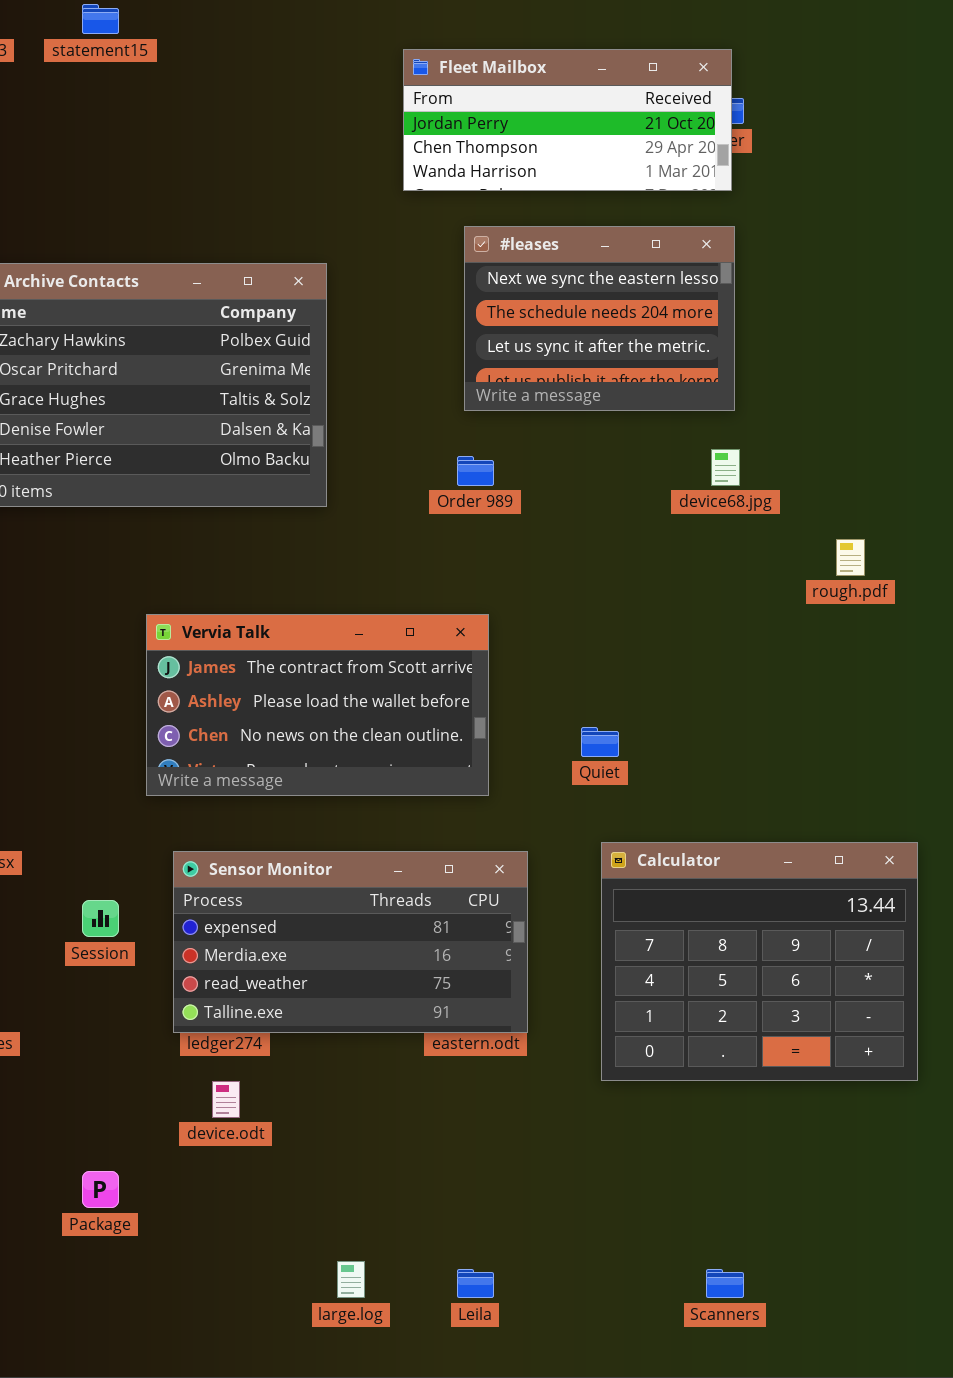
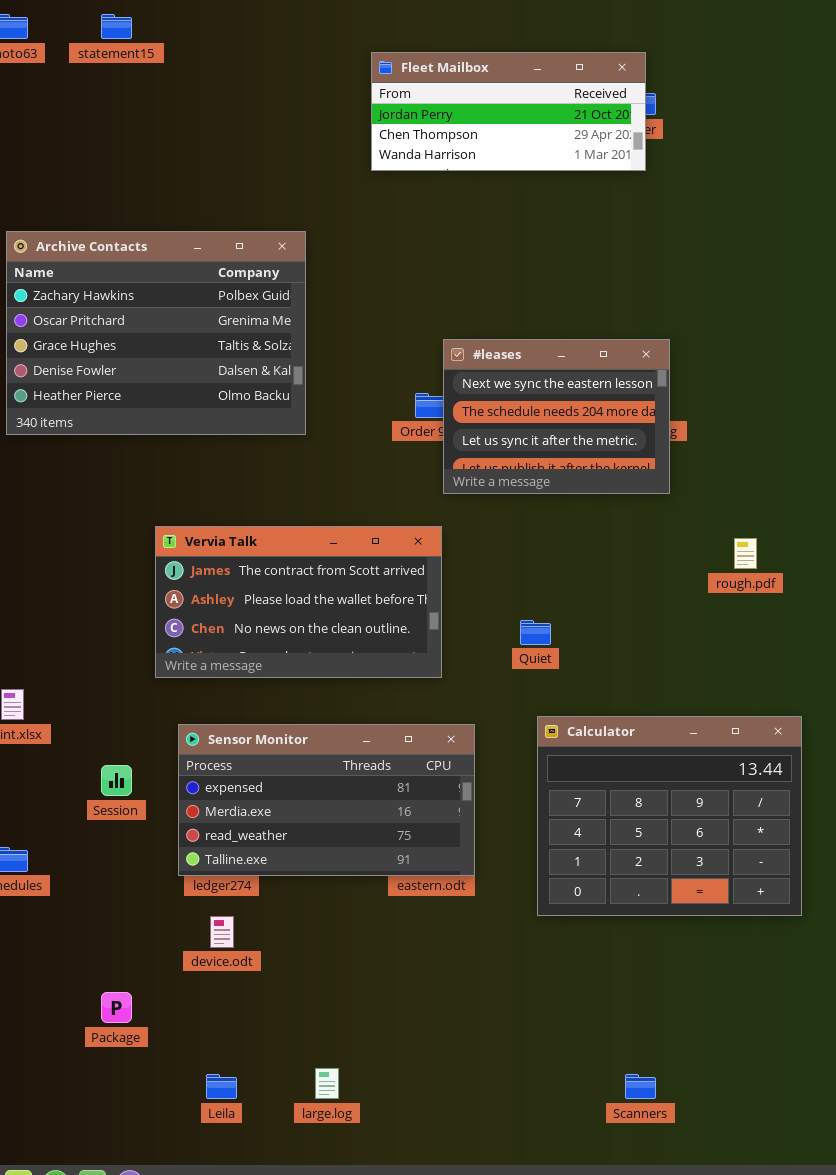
#leases: [464,226,735,411] -> [443,339,670,494], moved
rough.pdf: [836,539,865,576] -> [734,538,757,569], moved
Leila: [457,1269,494,1298] -> [206,1074,237,1099], moved

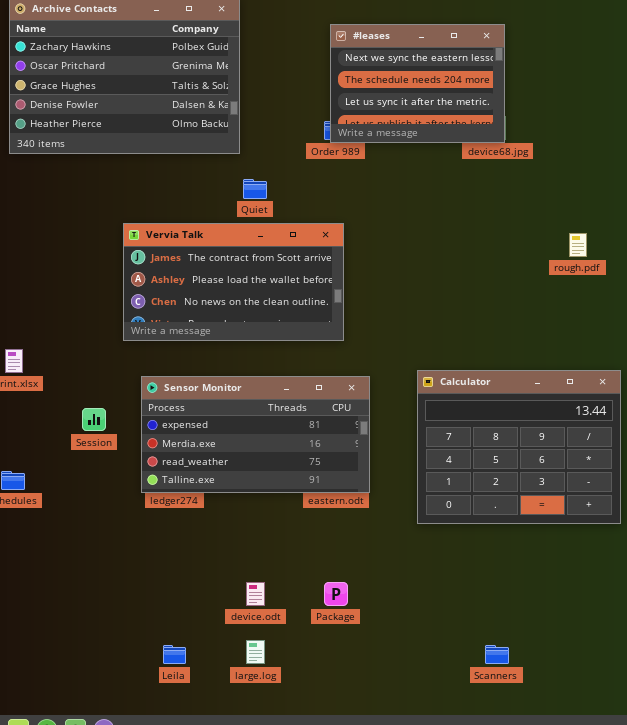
#leases: [443,339,670,494] -> [330,24,505,143], moved
Quiet: [520,620,551,645] -> [243,179,267,199], moved
device.odt: [210,916,234,948] -> [246,582,265,606], moved
Package: [101,992,132,1023] -> [324,582,348,606], moved

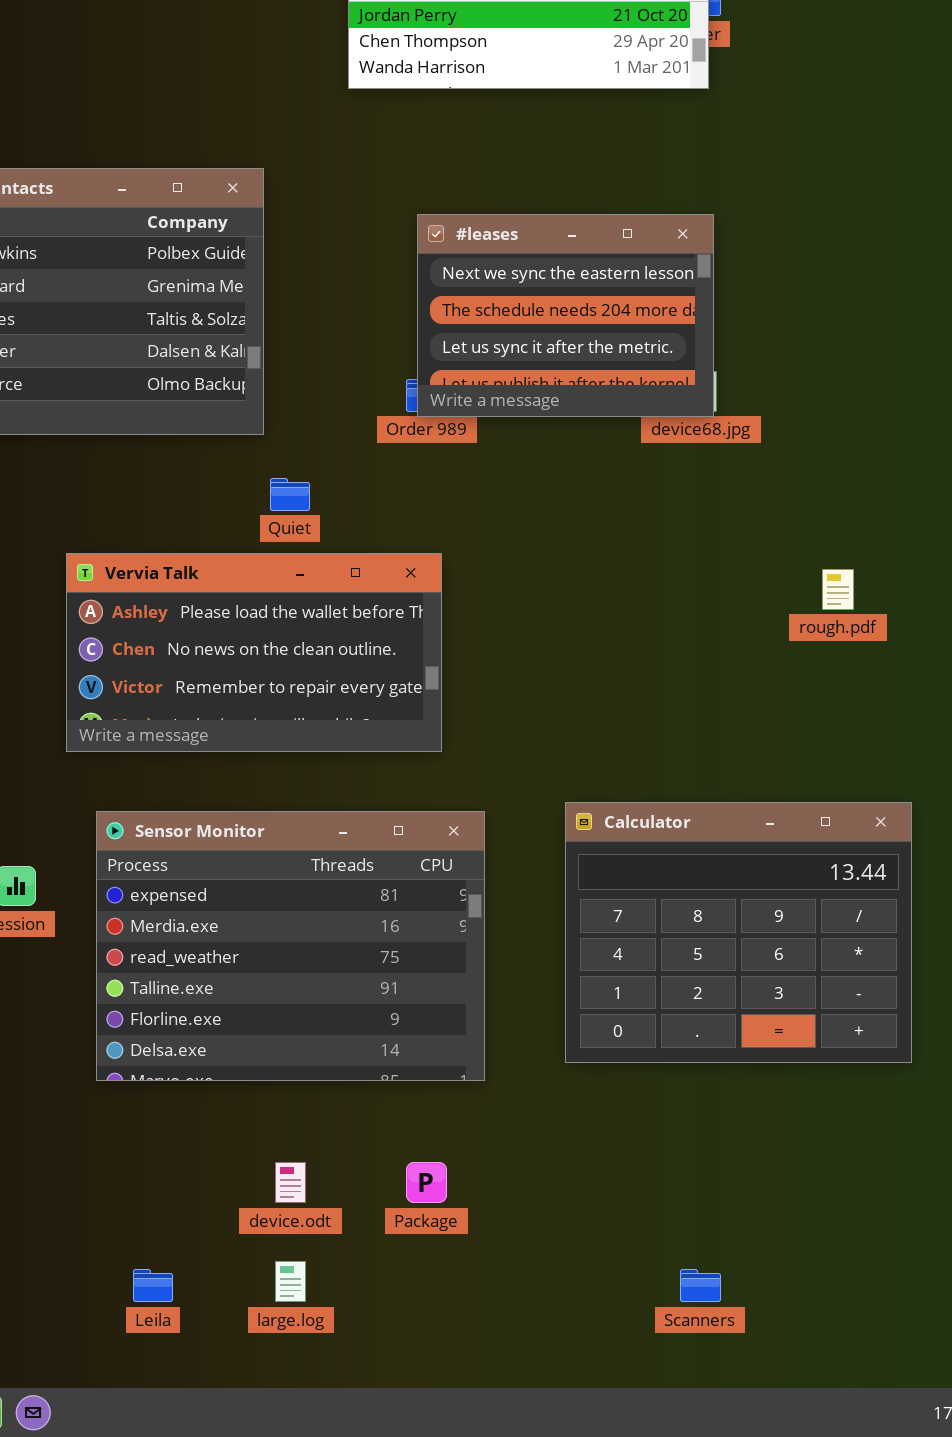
Vervia Talk: [123,223,344,341] -> [66,553,442,752], scrolled down 1 row
Sensor Monitor: [141,376,370,493] -> [96,811,485,1081], resized

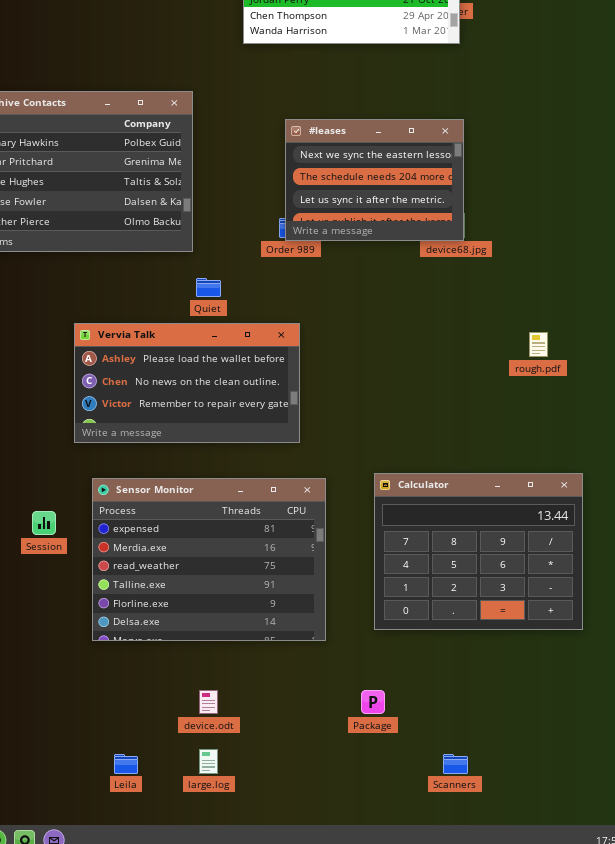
Package: [406,1162,447,1203] -> [361,690,385,714], moved

